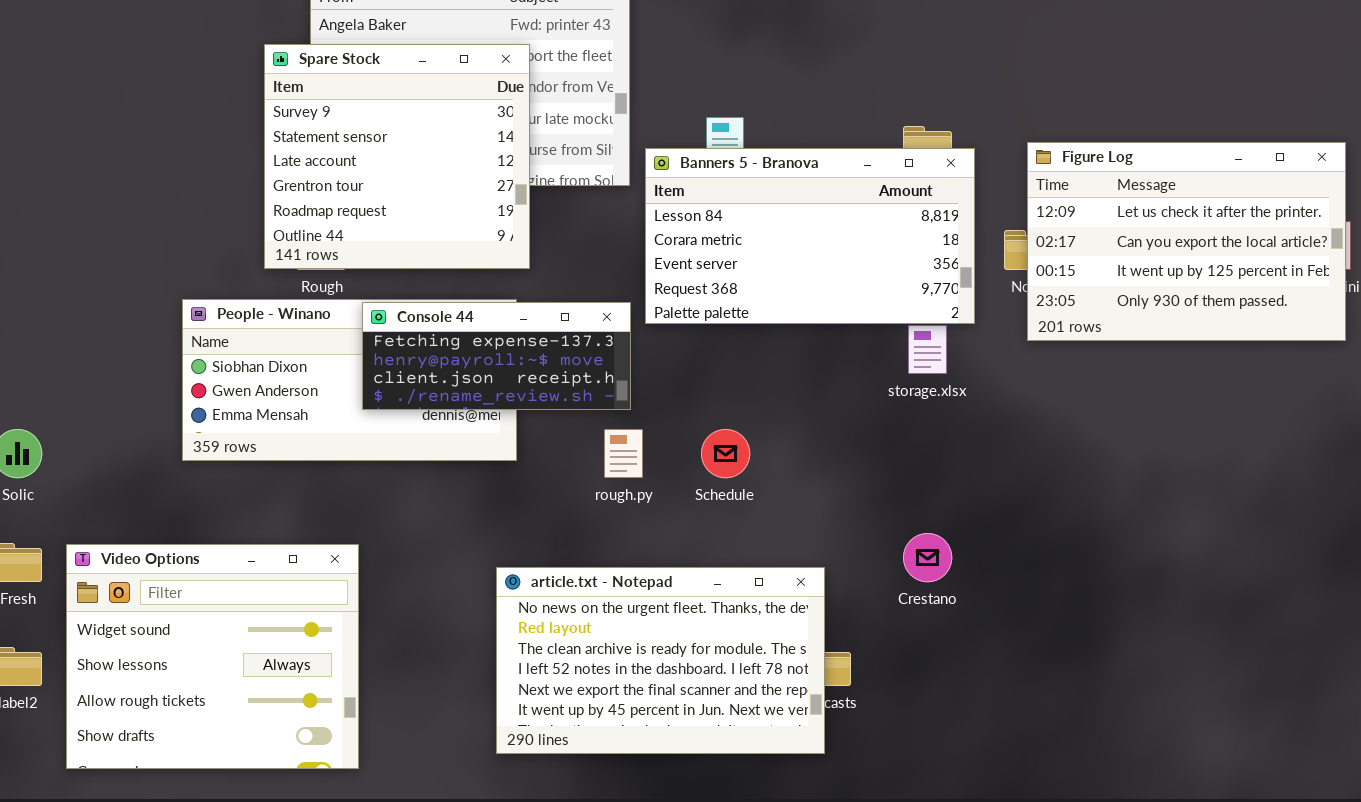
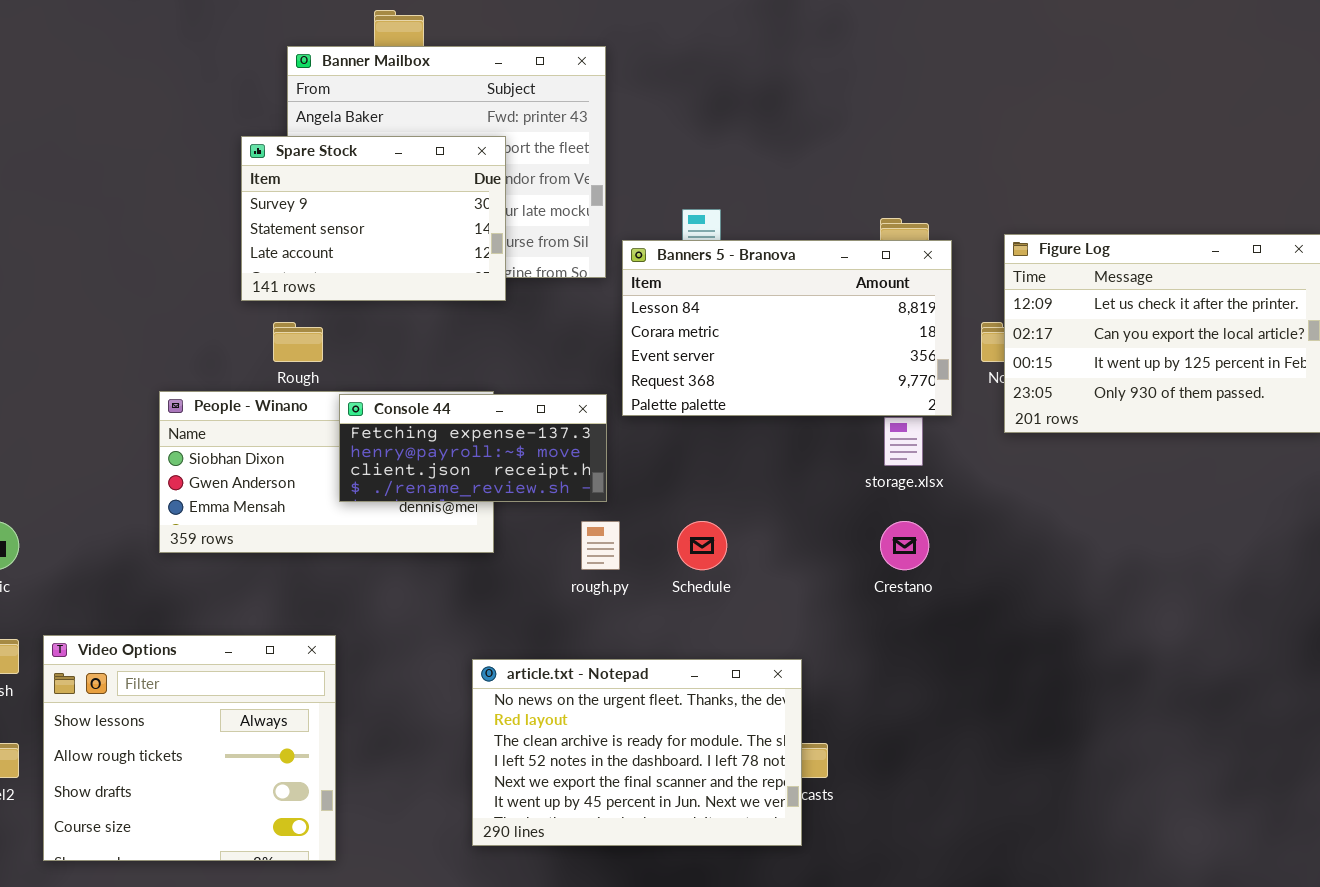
Spare Stock: [264,44,530,269] -> [241,136,506,301], resized
Crestano: [903,533,952,582] -> [880,521,929,570], moved
Video Options: [66,544,359,769] -> [43,635,336,861], scrolled down 1 row

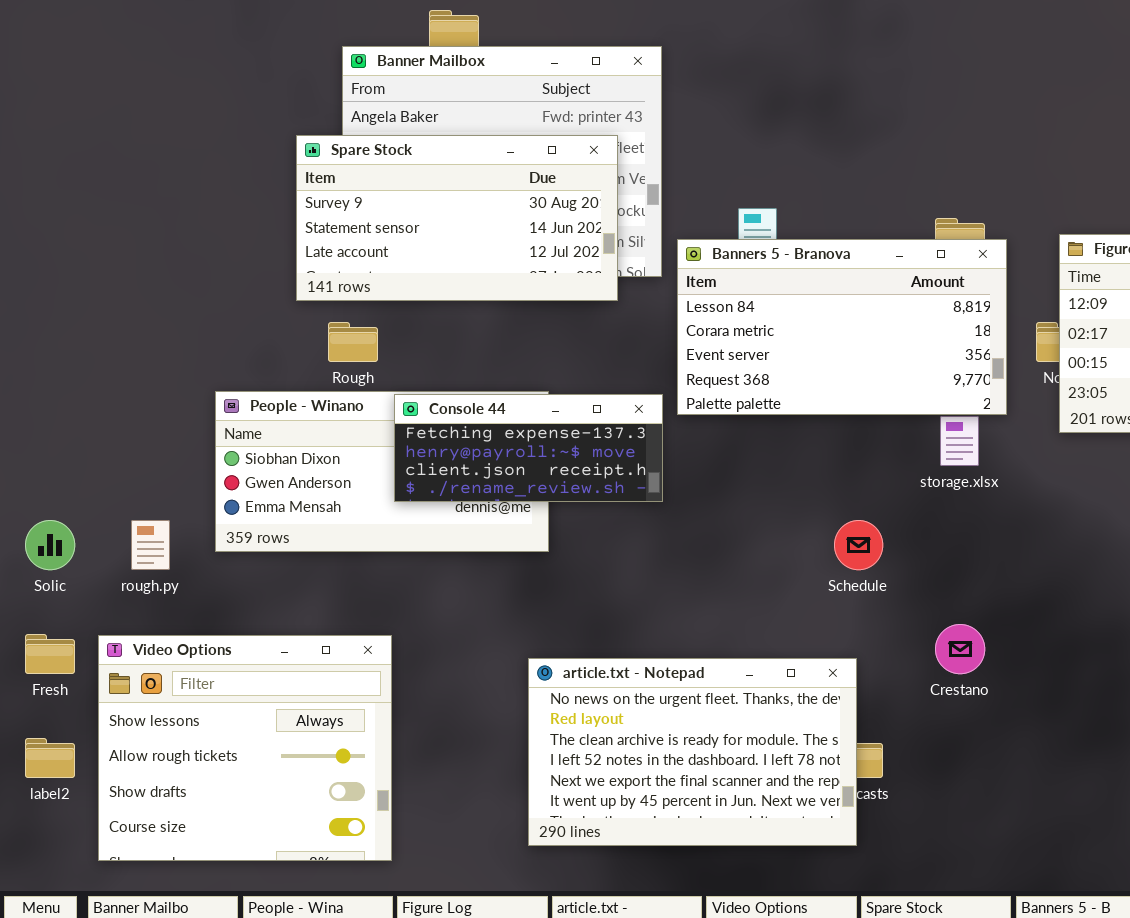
Spare Stock: [241,136,506,301] -> [296,135,618,301], resized
rough.py: [581,521,620,570] -> [131,520,170,570], moved
Schedule: [677,521,727,570] -> [834,520,883,570], moved
Crestano: [880,521,929,570] -> [935,624,985,674], moved

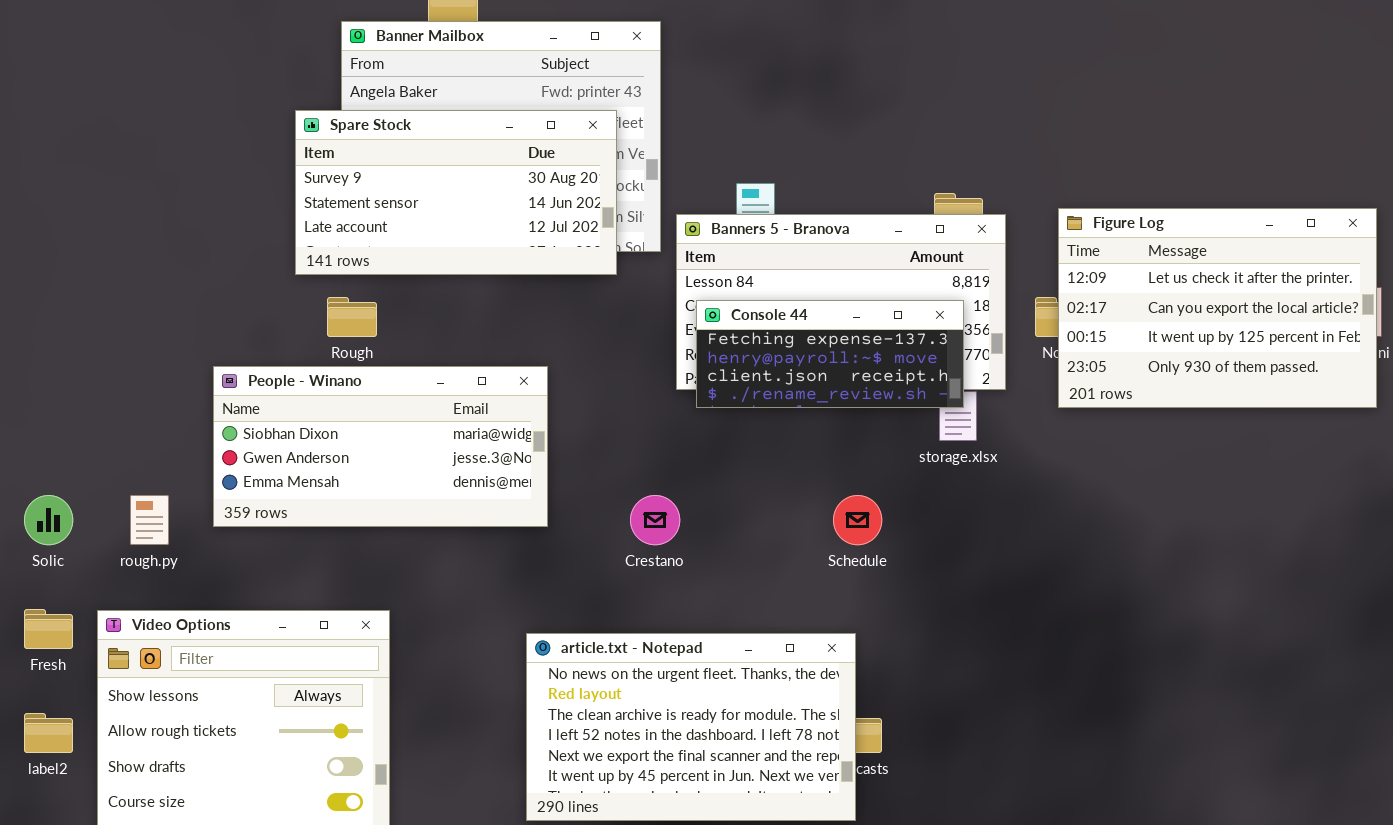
Console 44: [394,394,663,502] -> [696,300,964,408], moved
Crestano: [935,624,985,674] -> [630,495,680,545], moved

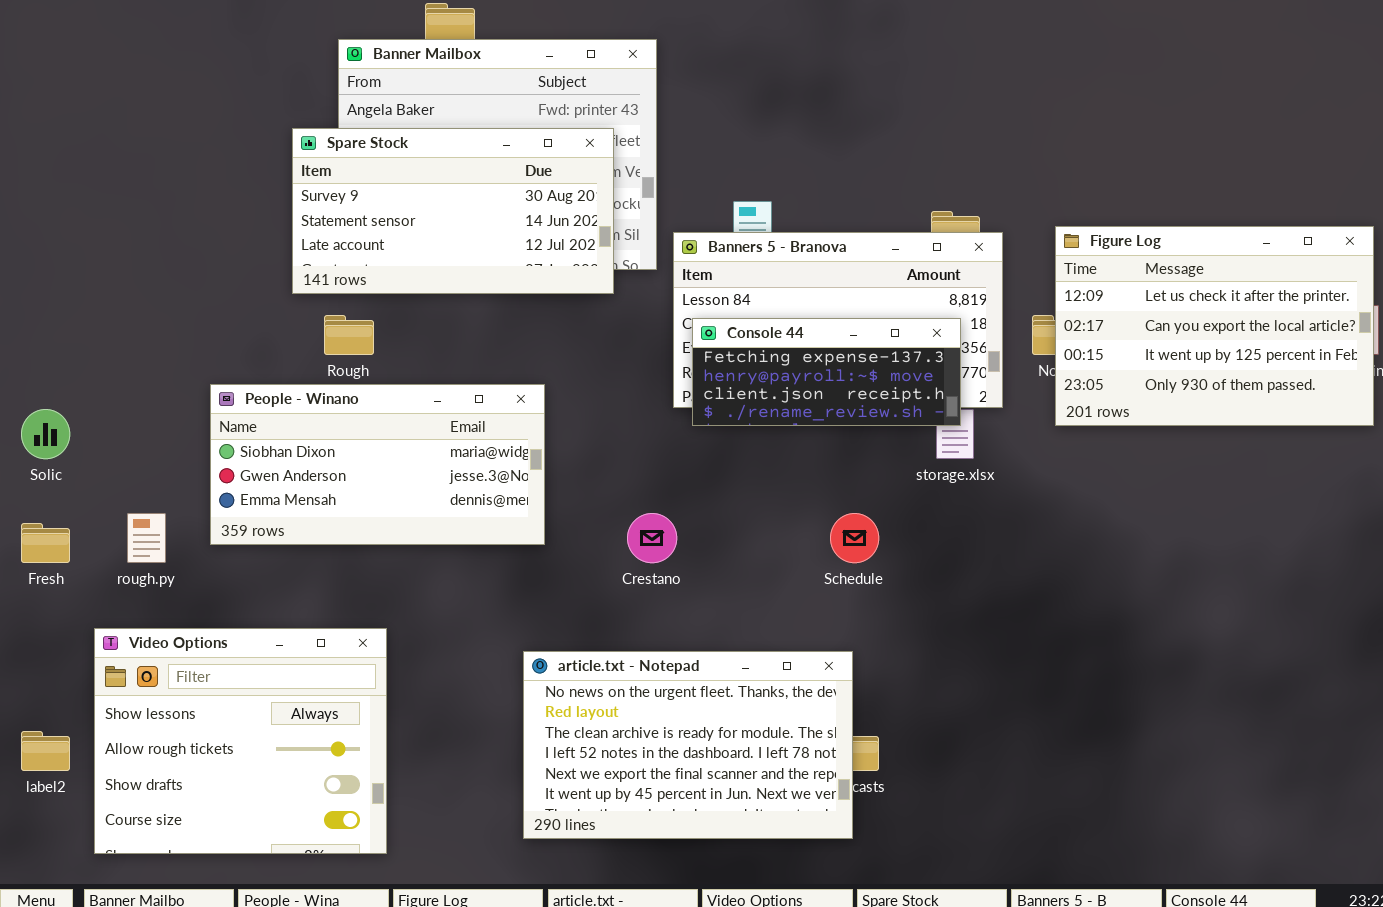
Solic: [24,495,73,545] -> [21,409,70,459], moved
Fresh: [24,609,73,649] -> [21,523,70,563], moved

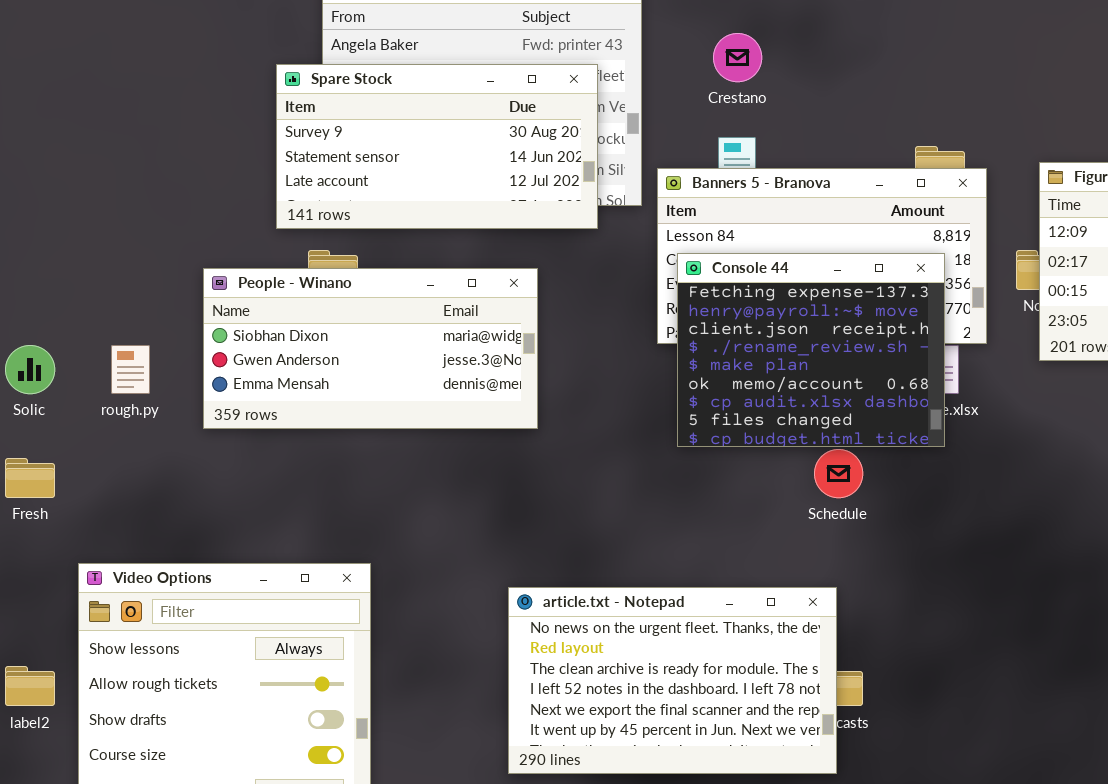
Console 44: [692,318,961,426] -> [677,253,945,447], resized
People - Winano: [210,384,545,545] -> [203,268,538,429], moved
rough.py: [127,513,166,563] -> [111,345,150,394], moved
Crestano: [627,513,677,563] -> [713,33,762,82], moved

